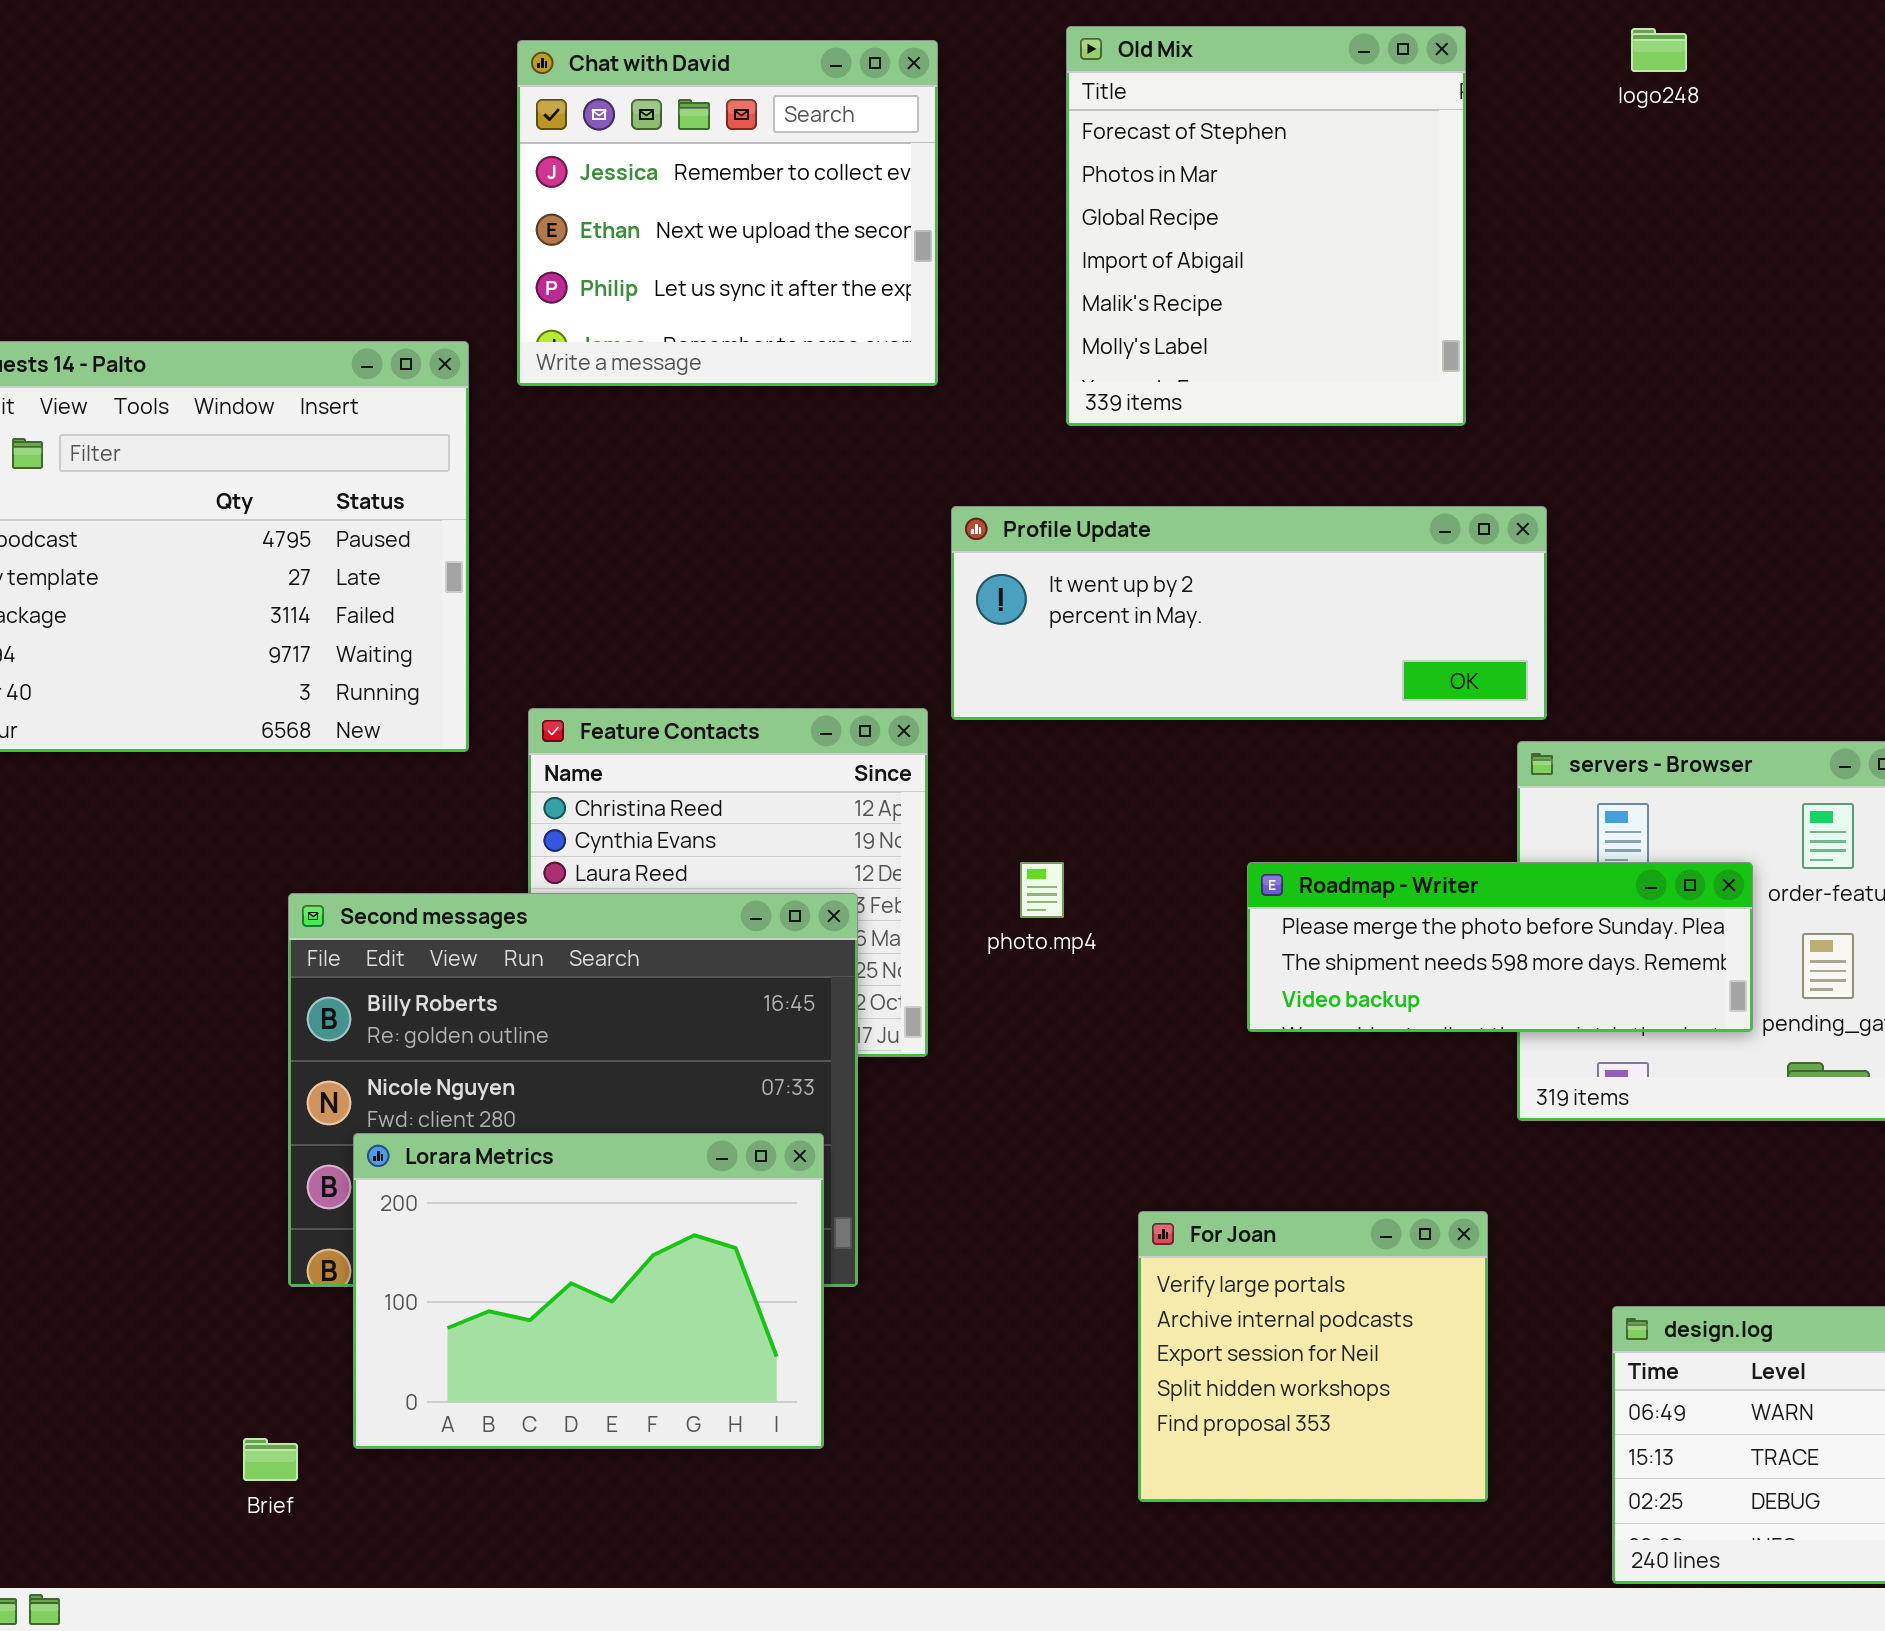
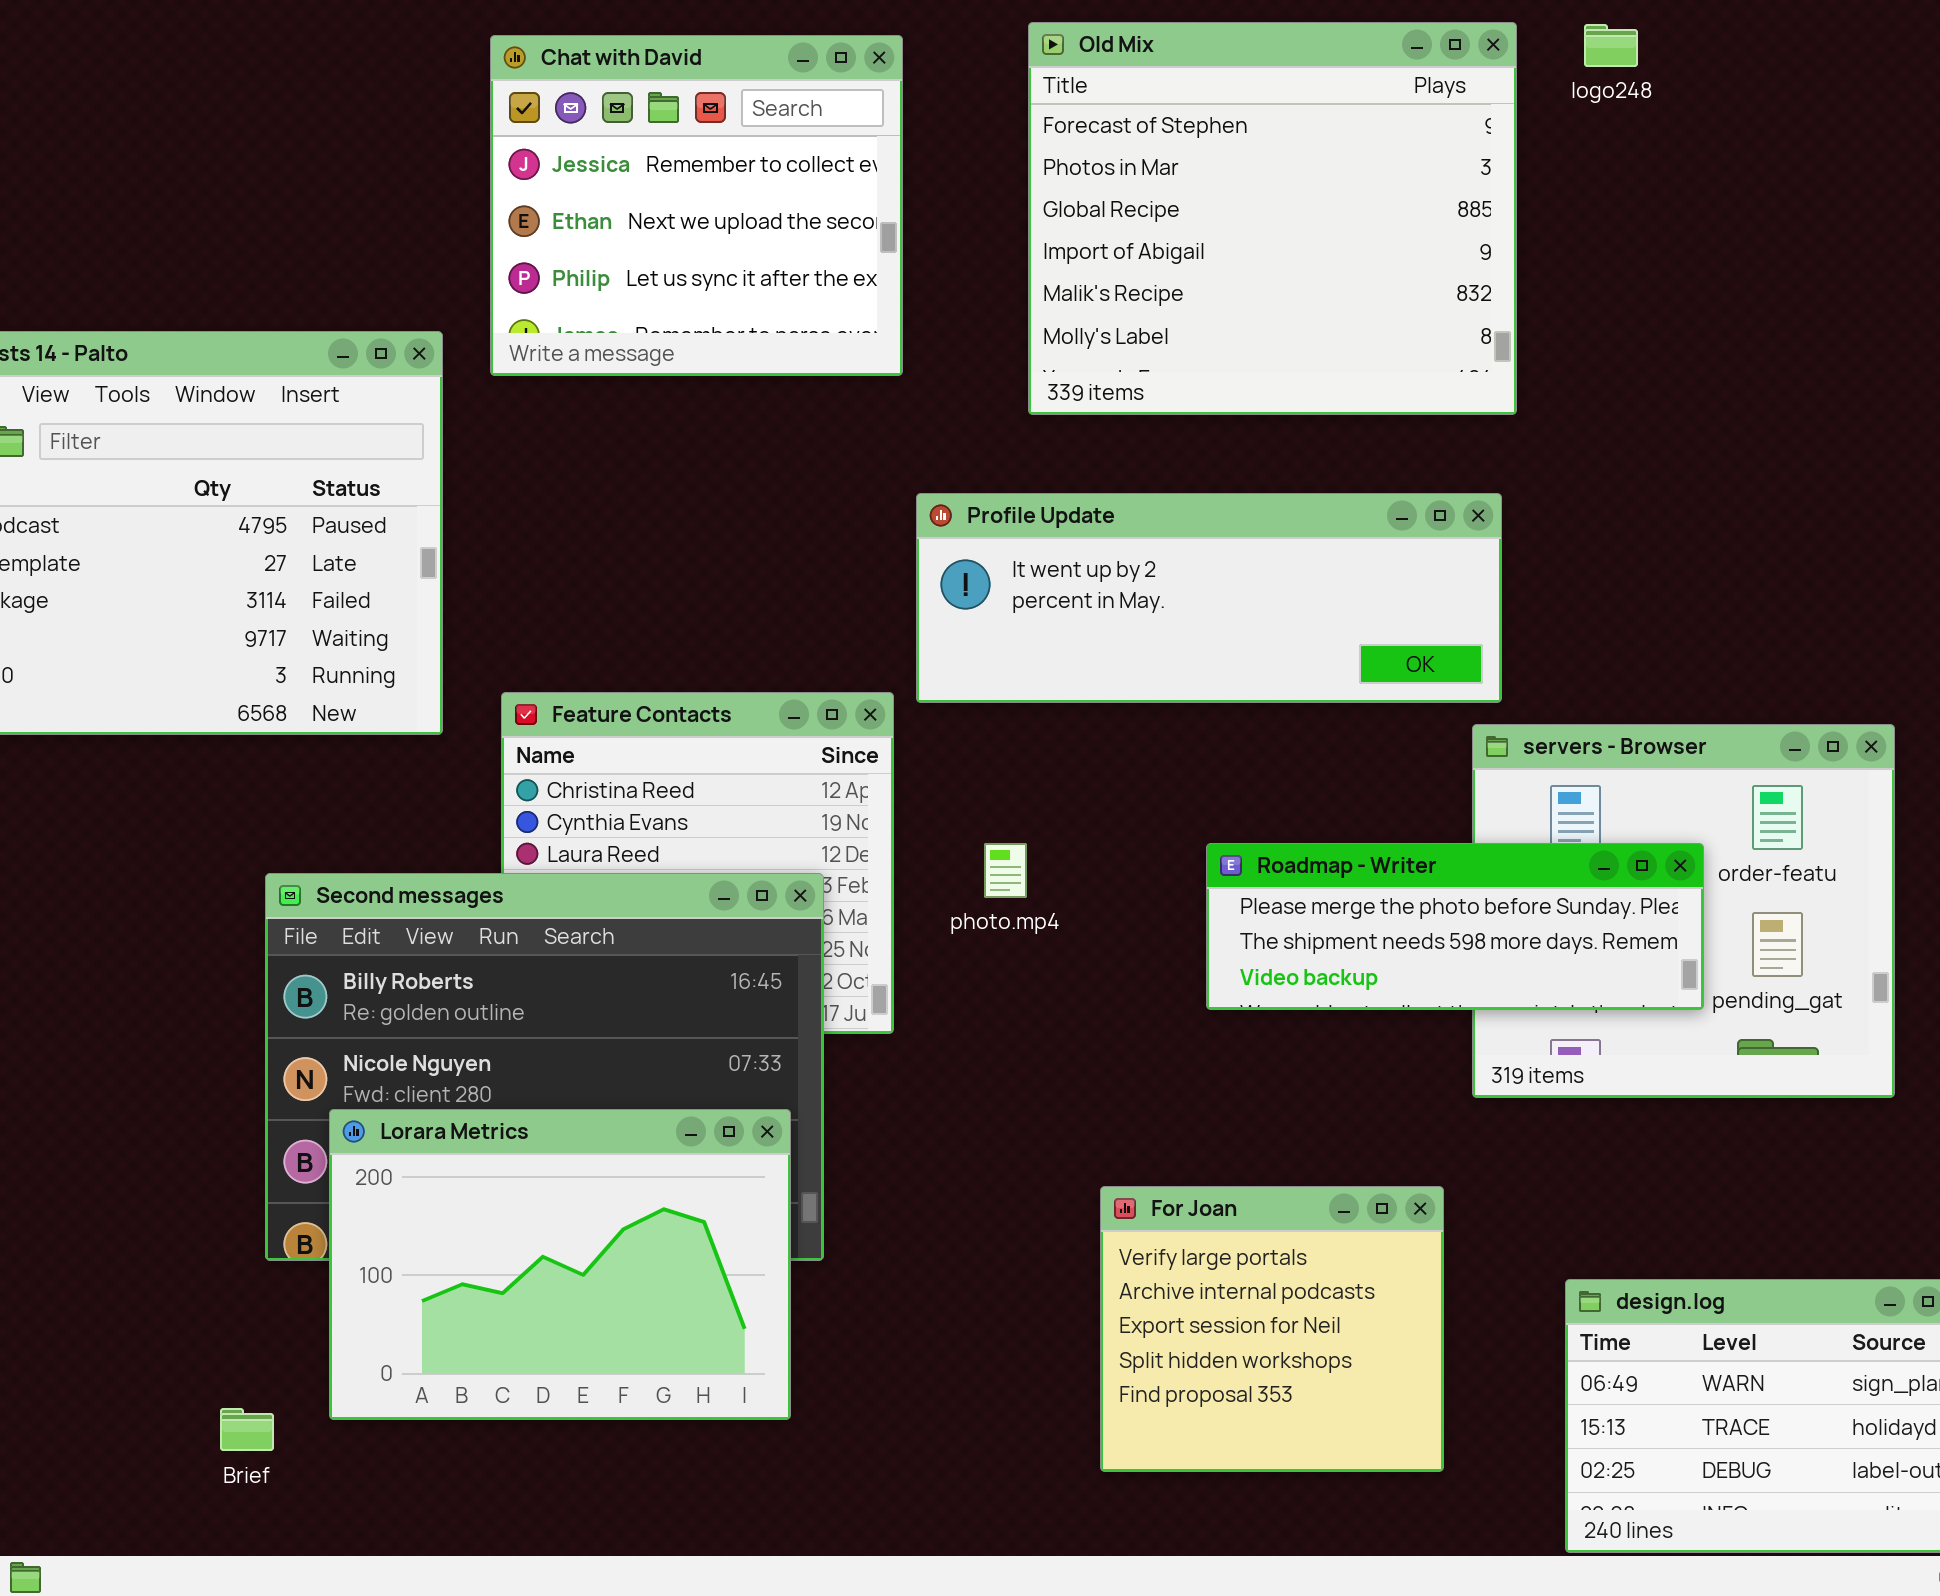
Old Mix: [1066,26,1466,426] -> [1028,22,1517,415], resized

